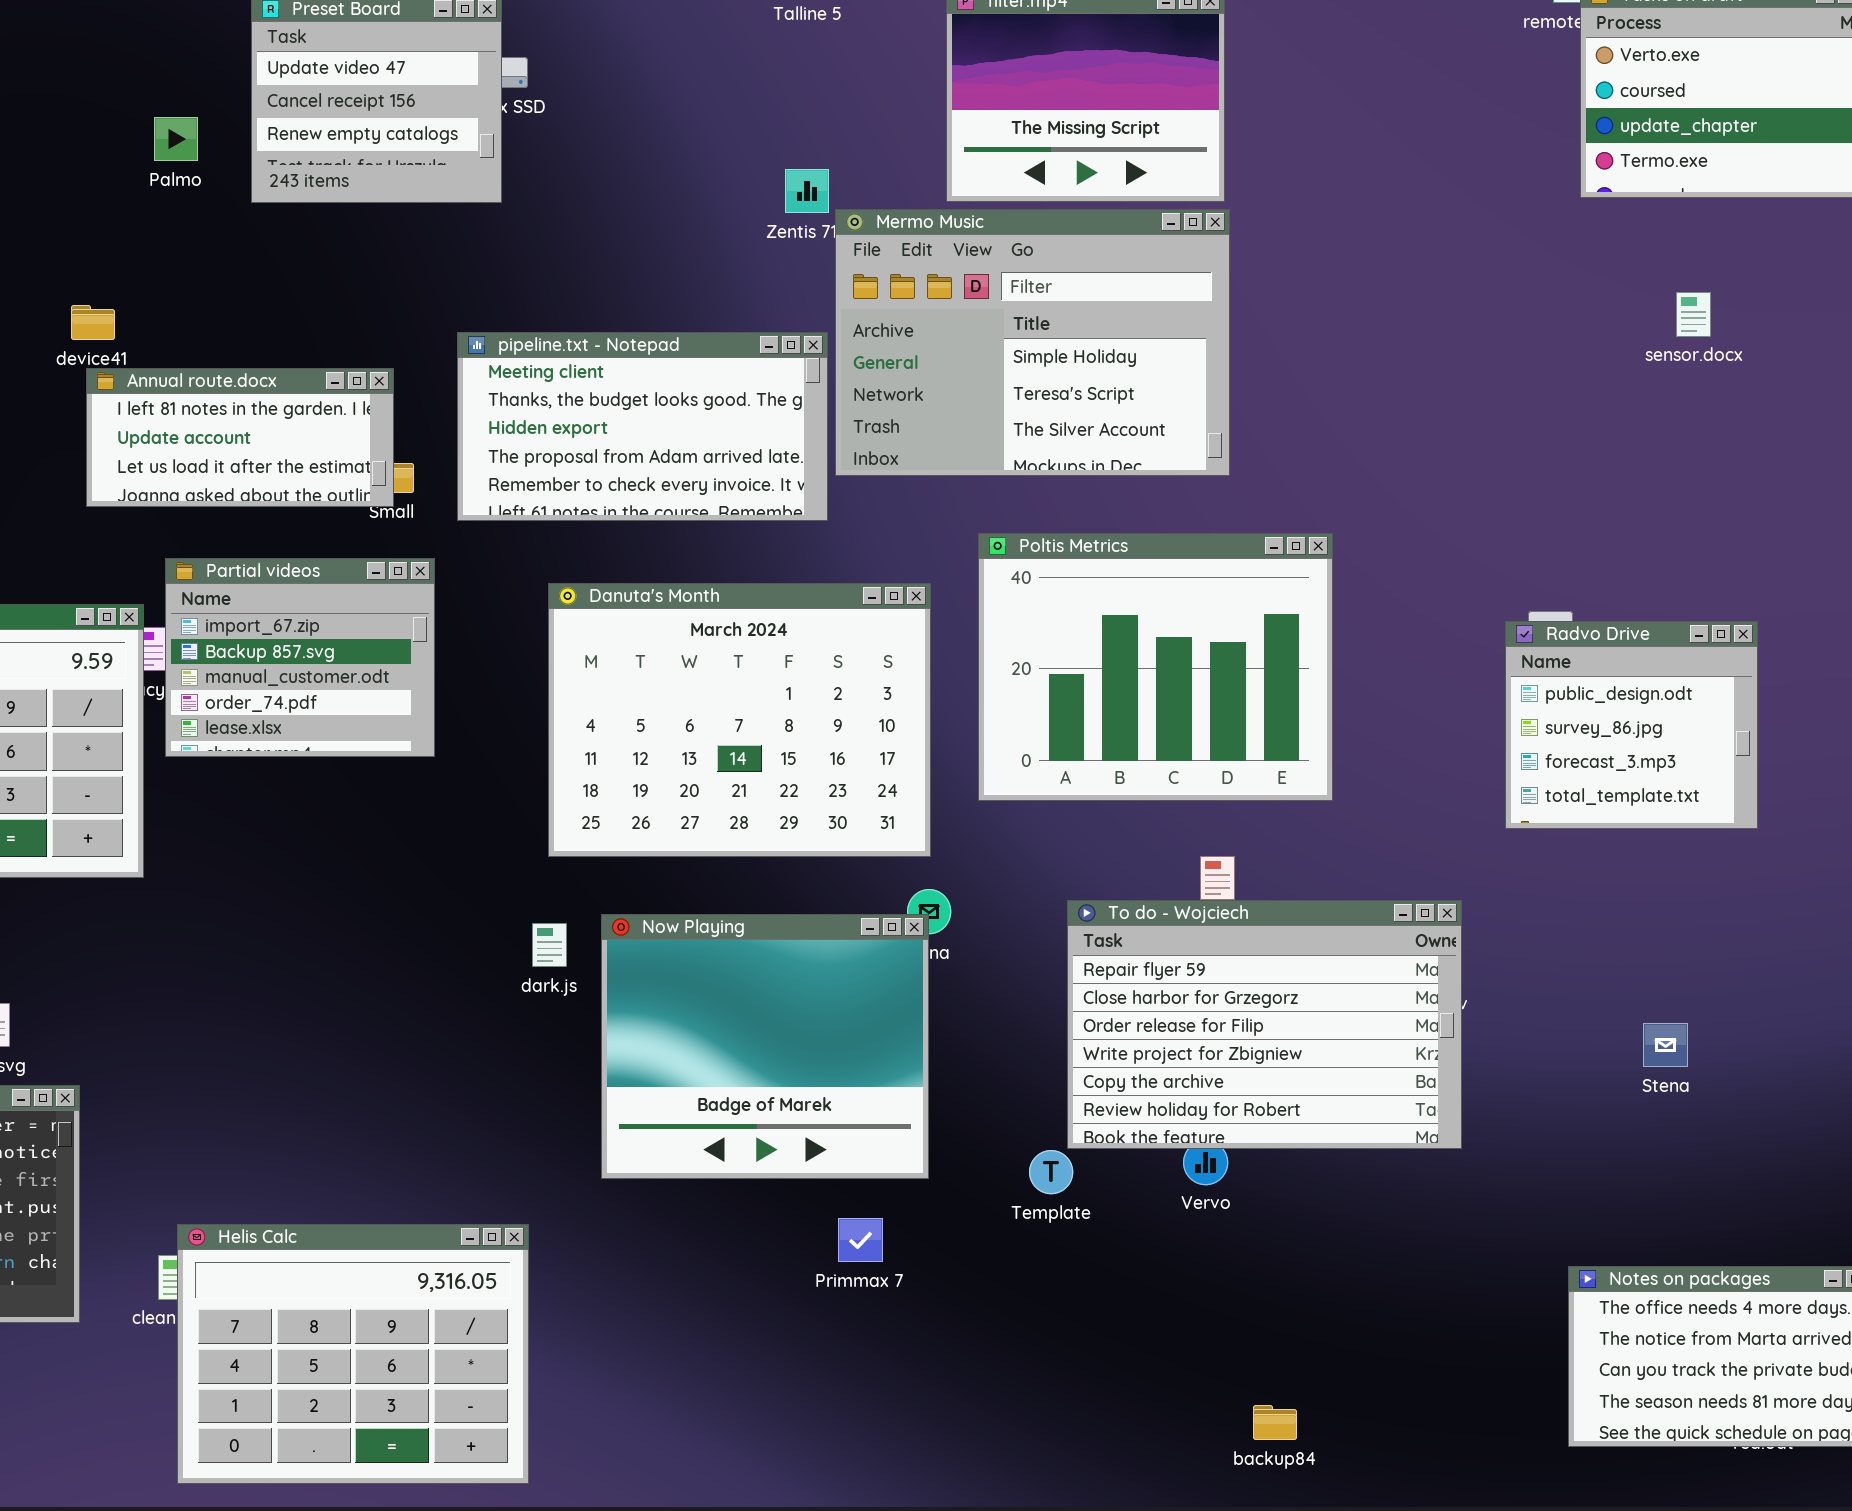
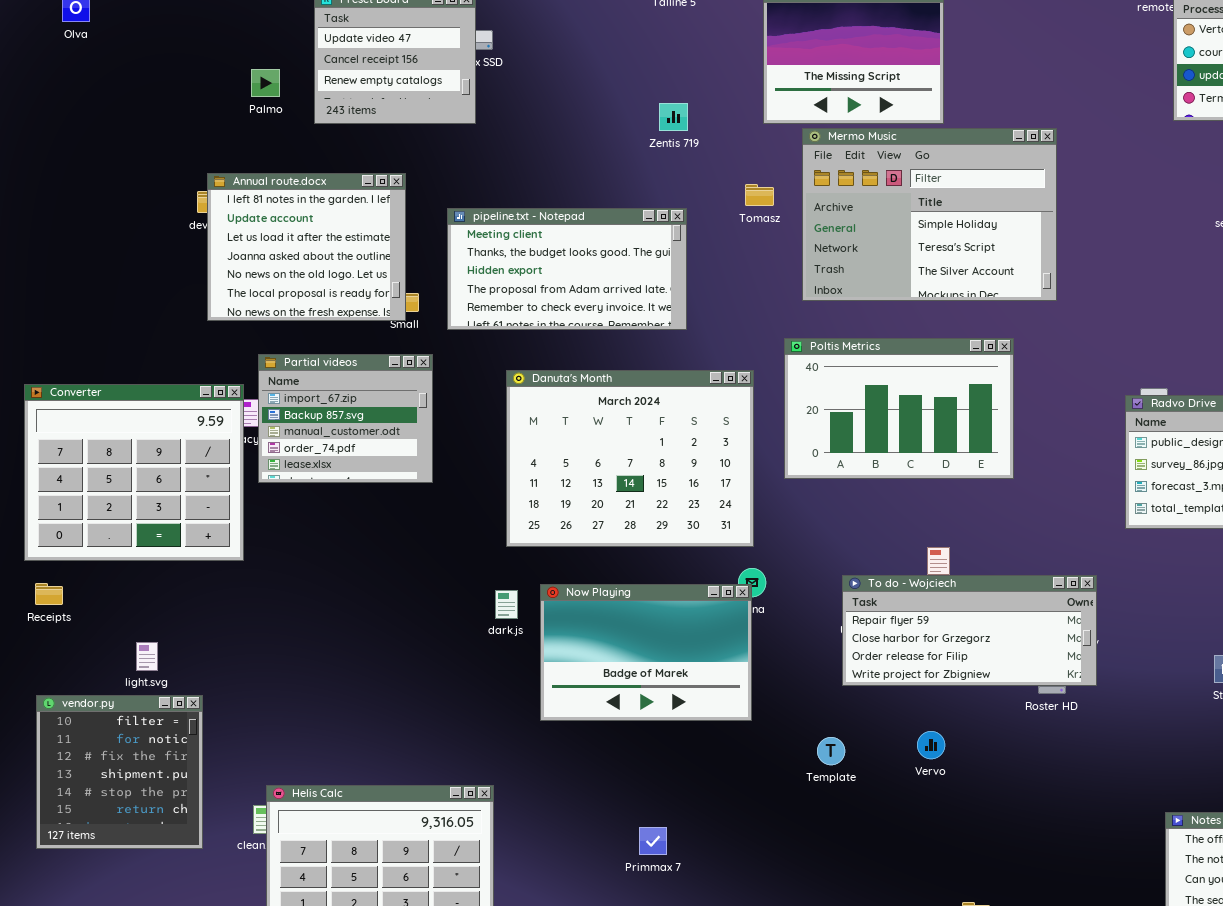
Mermo Music: [835,209,1230,476] -> [802,128,1057,301], moved
Annual route.docx: [86,368,394,507] -> [207,173,406,321], resized
Poltis Metrics: [978,533,1333,801] -> [784,338,1014,479], resized
To do - Wojciech: [1067,900,1462,1149] -> [842,575,1097,686], resized
Now Playing: [601,914,929,1179] -> [540,584,752,721], resized
Primmax 7: [838,1218,883,1262] -> [639,827,667,855], moved

